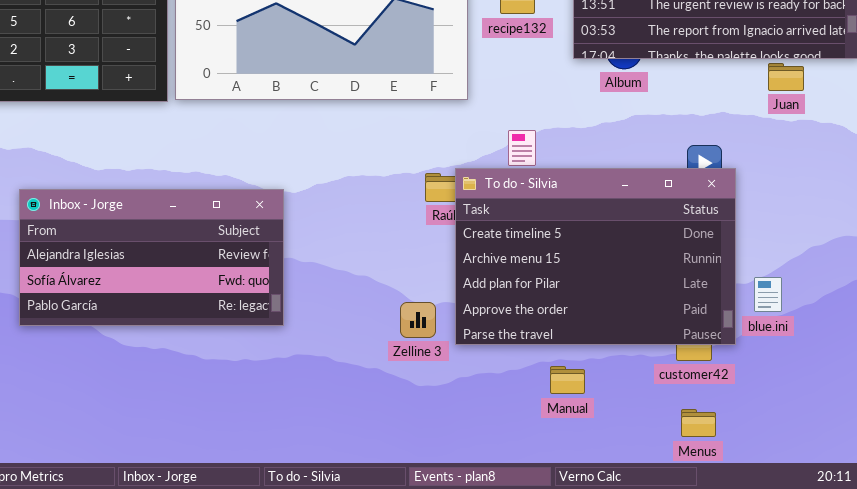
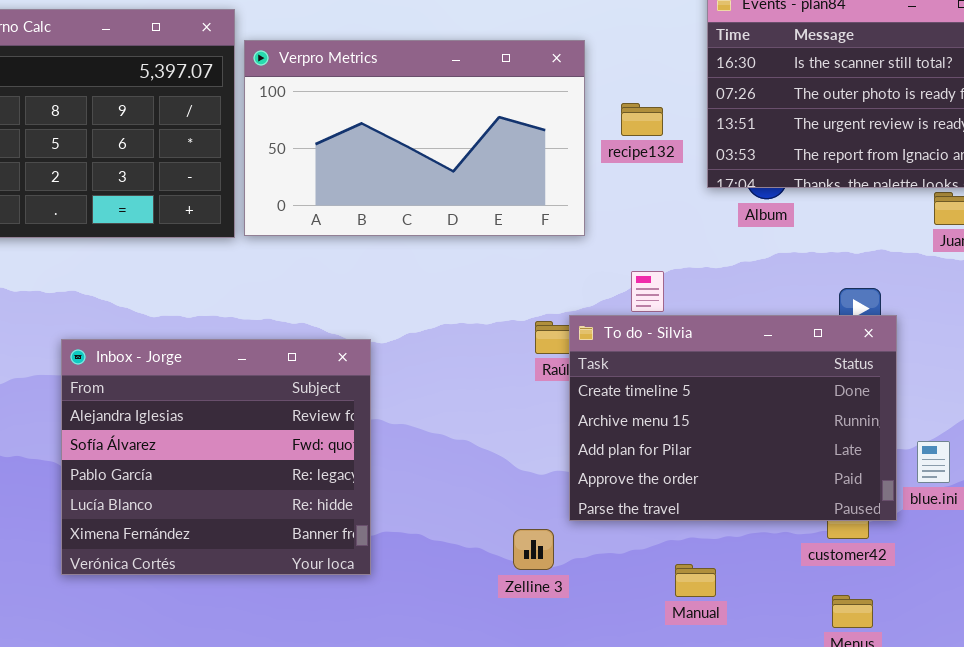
Inbox - Jorge: [19,189,284,326] -> [61,339,371,575], resized
Zelline 3: [400,302,436,338] -> [513,529,554,570], moved
Manual: [550,366,585,394] -> [675,564,716,597], moved

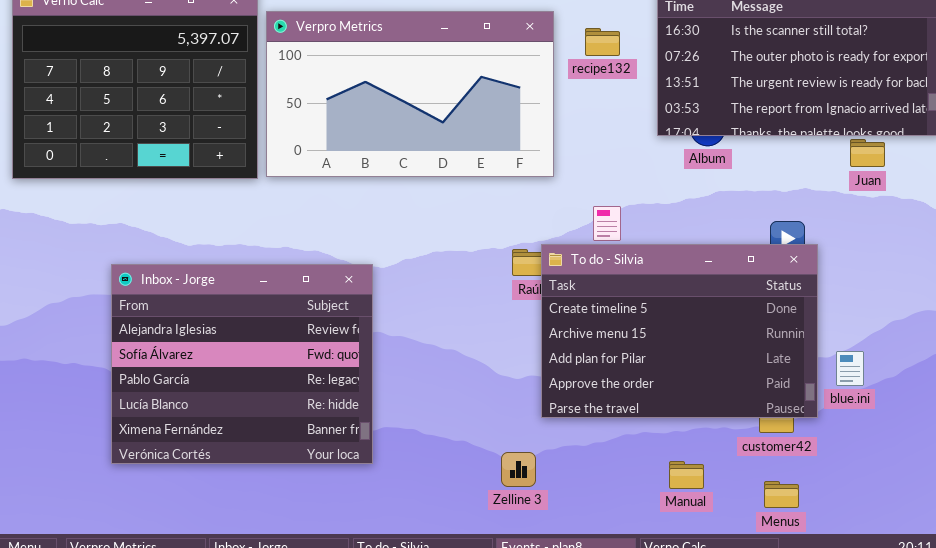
recipe132: [621,103,663,136] -> [585,28,620,56], moved
Zelline 3: [513,529,554,570] -> [501,452,536,487], moved
Manual: [675,564,716,597] -> [669,461,704,489], moved

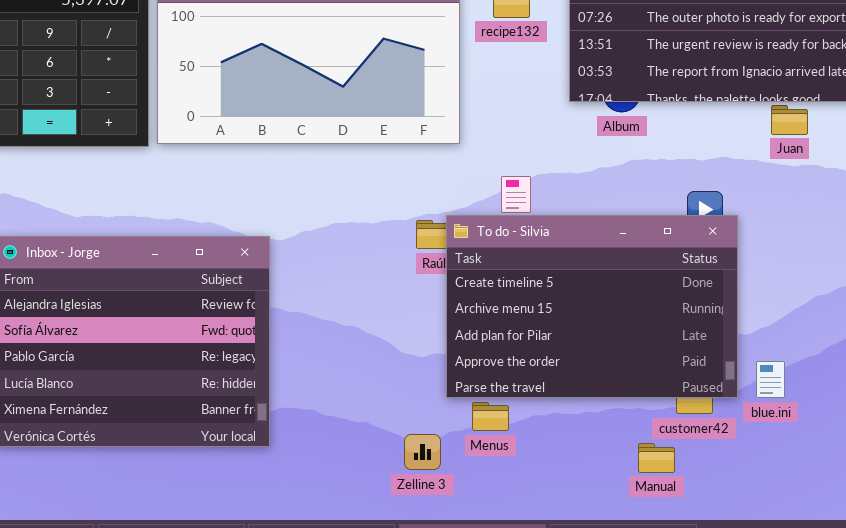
blue.ini: [836,351,864,386] -> [756,361,785,398], moved
Manual: [669,461,704,489] -> [638,443,675,473], moved
Menus: [764,481,799,508] -> [472,402,509,431], moved

